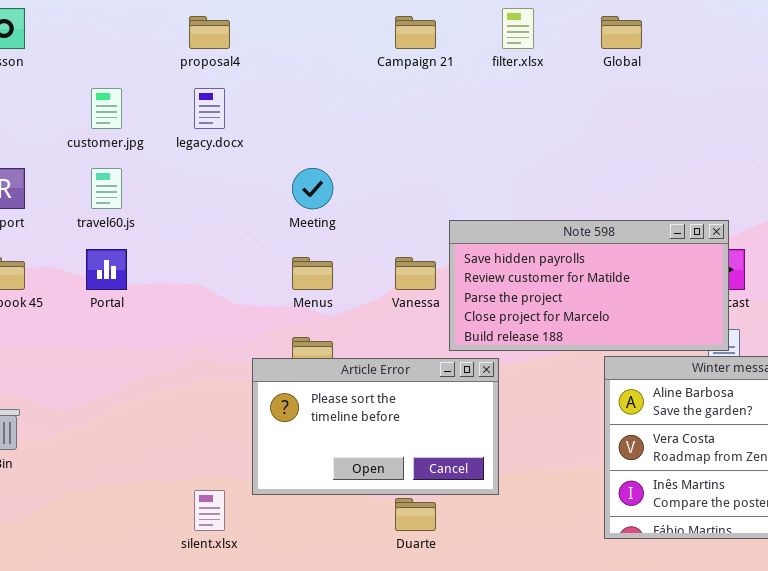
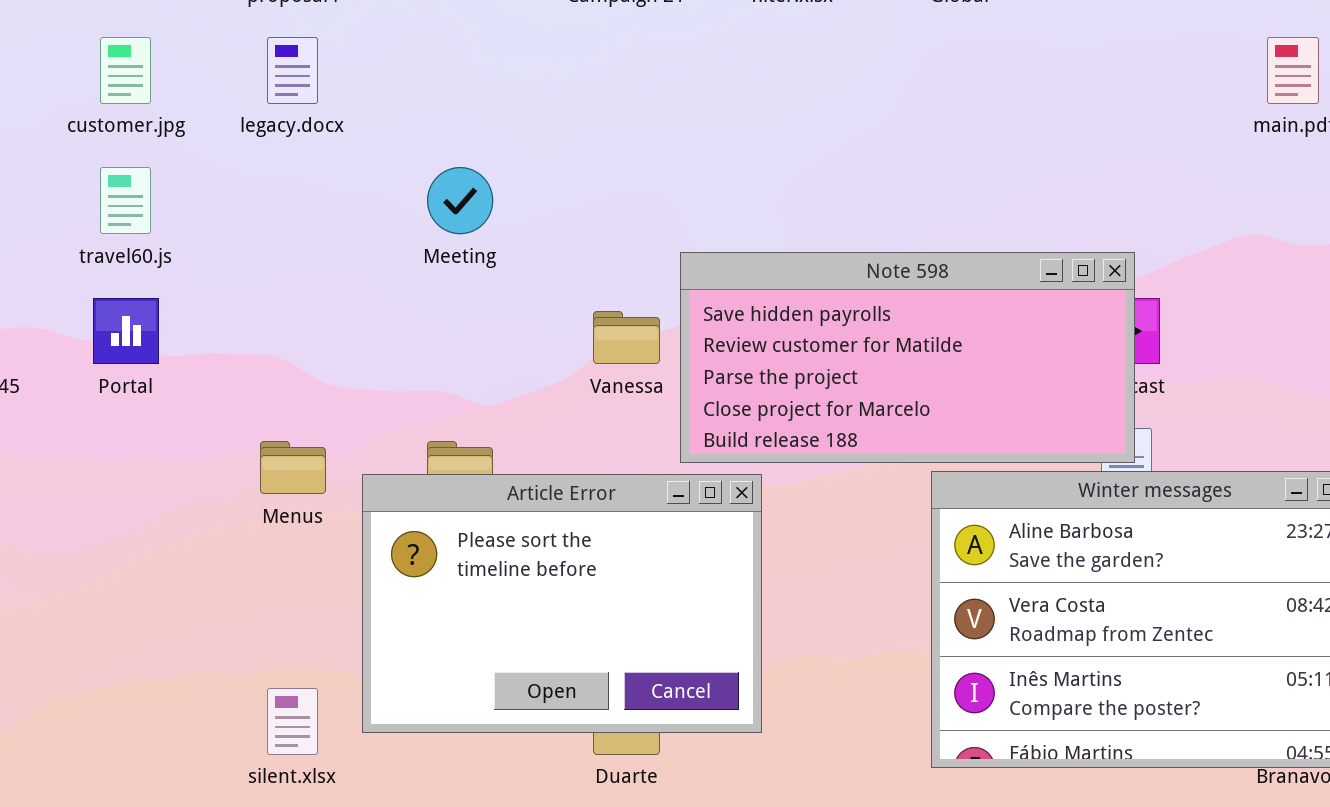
Menus: [292,257,333,290] -> [260,441,326,494], moved
Article Error: [252,358,499,495] -> [362,474,762,733], resized

